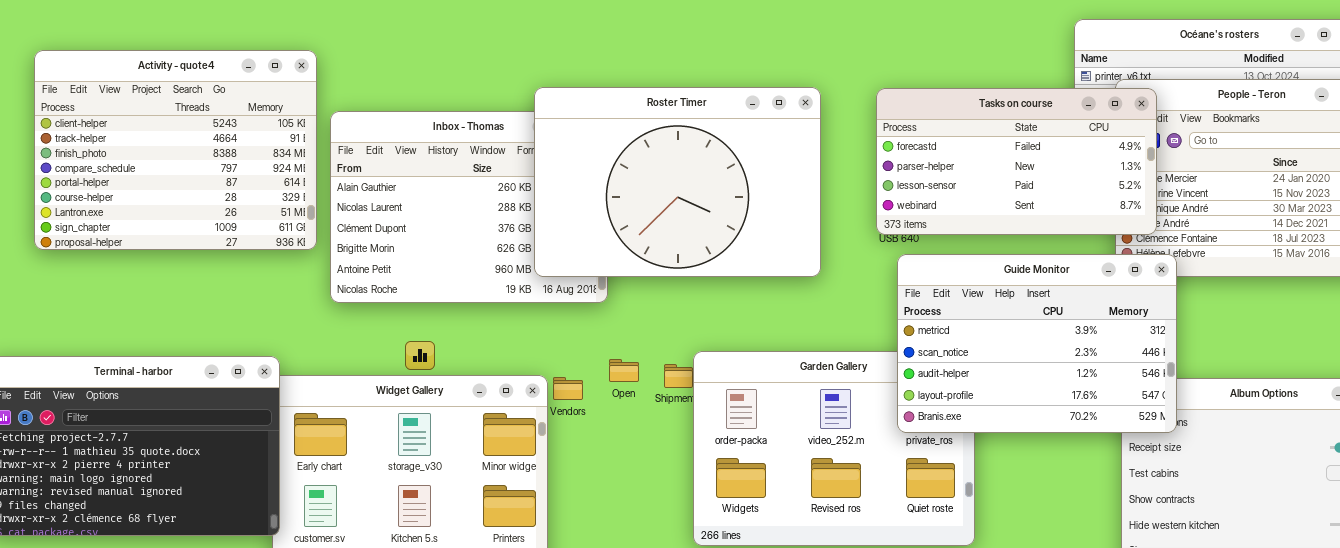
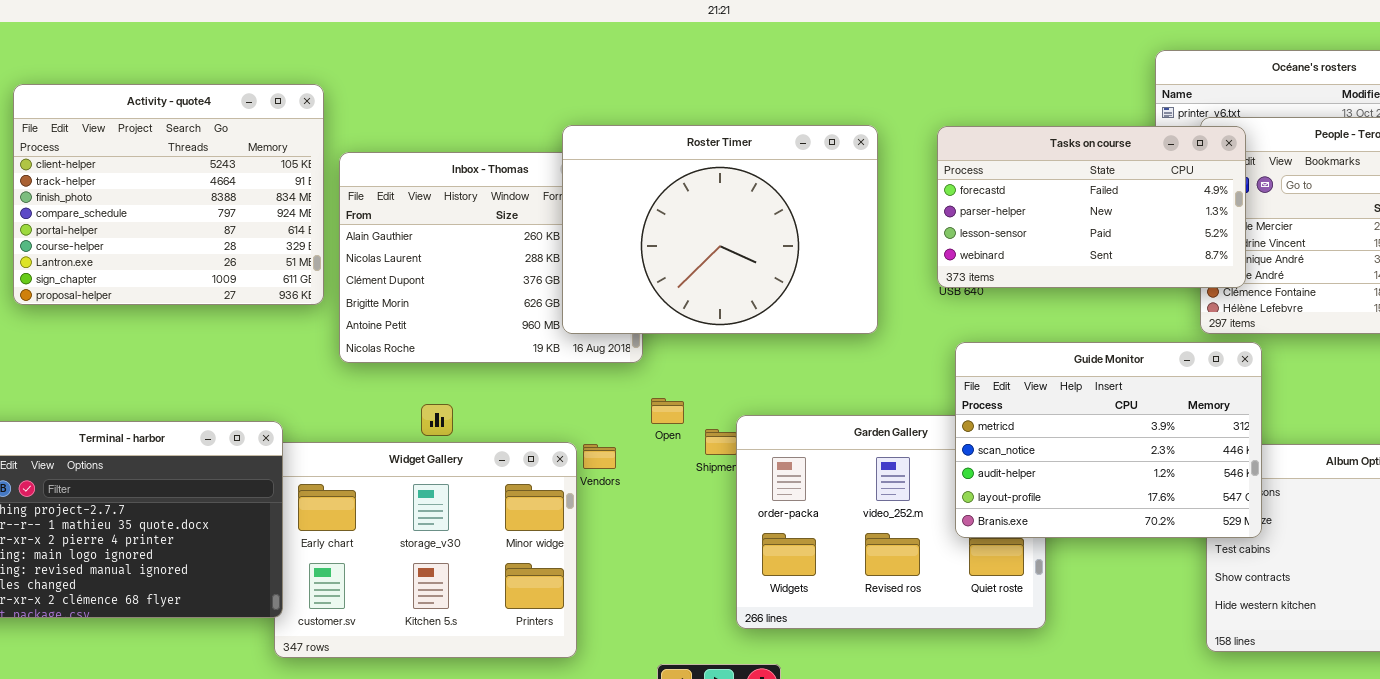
Guide Monitor: [897,254,1177,433] -> [955,342,1262,538], moved
Open: [609,359,639,382] -> [651,398,684,424], moved

